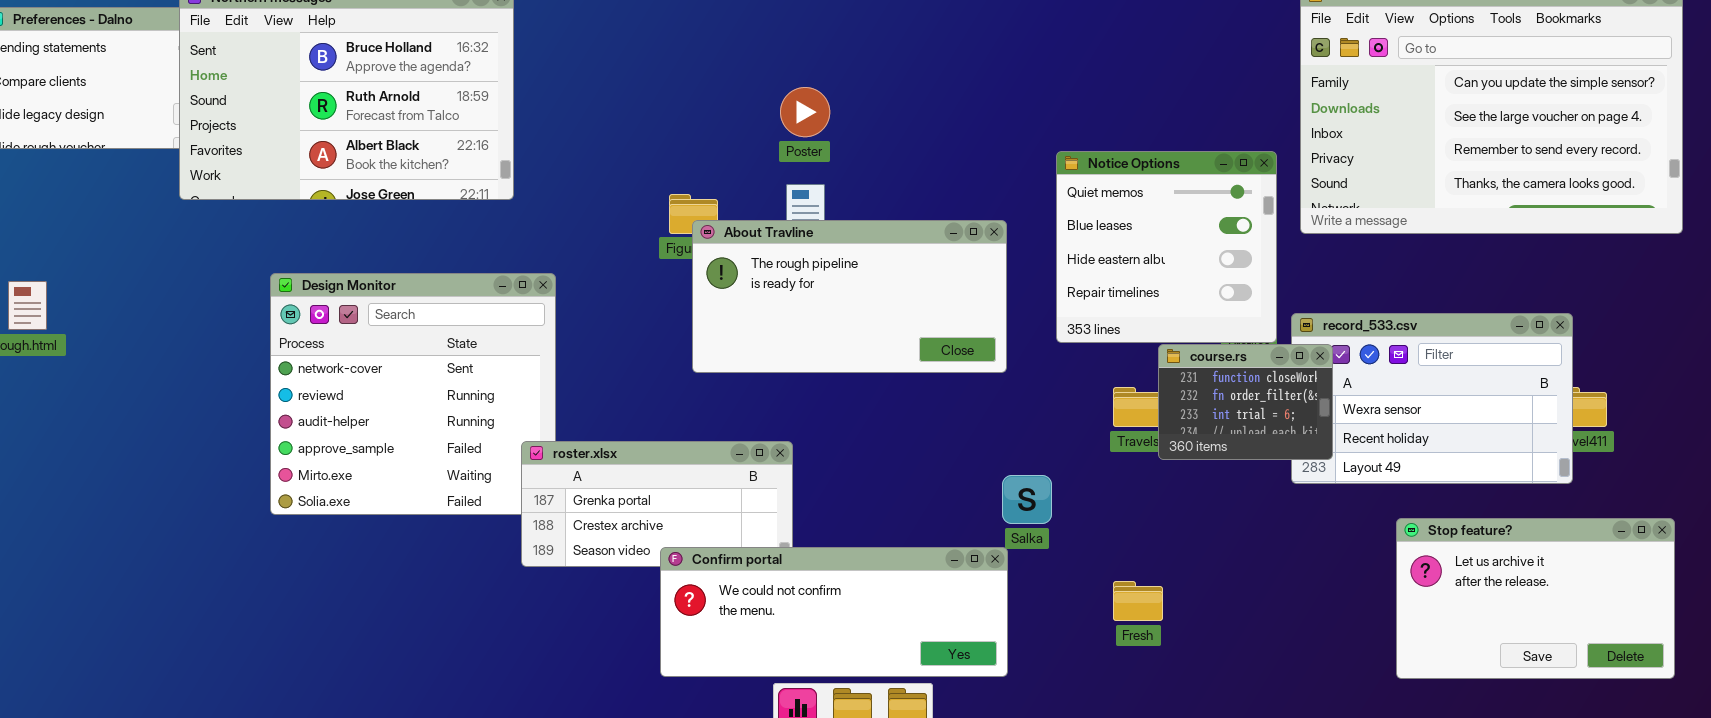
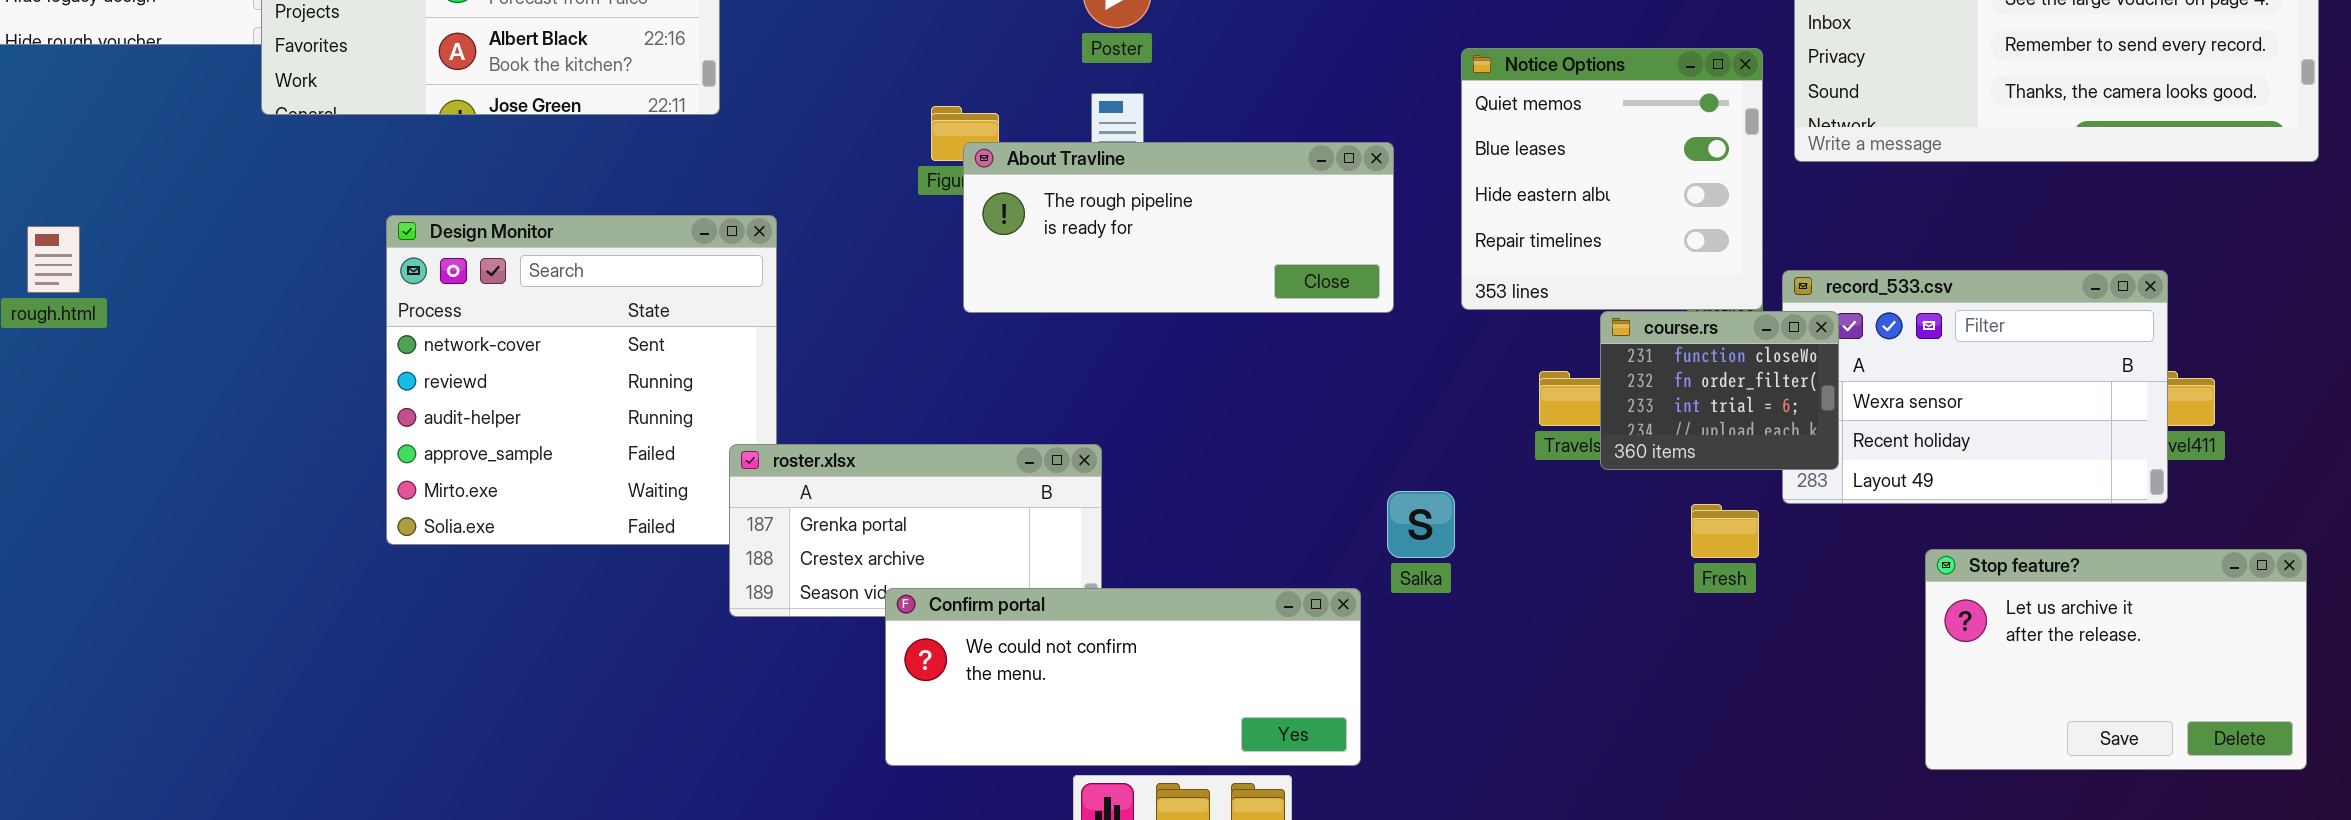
About Travline: [692,220,1007,373] -> [963,142,1394,313], resized
Confirm portal: [660,547,1008,677] -> [885,588,1361,766], moved
Fresh: [1113,581,1163,621] -> [1691,504,1759,558], moved

